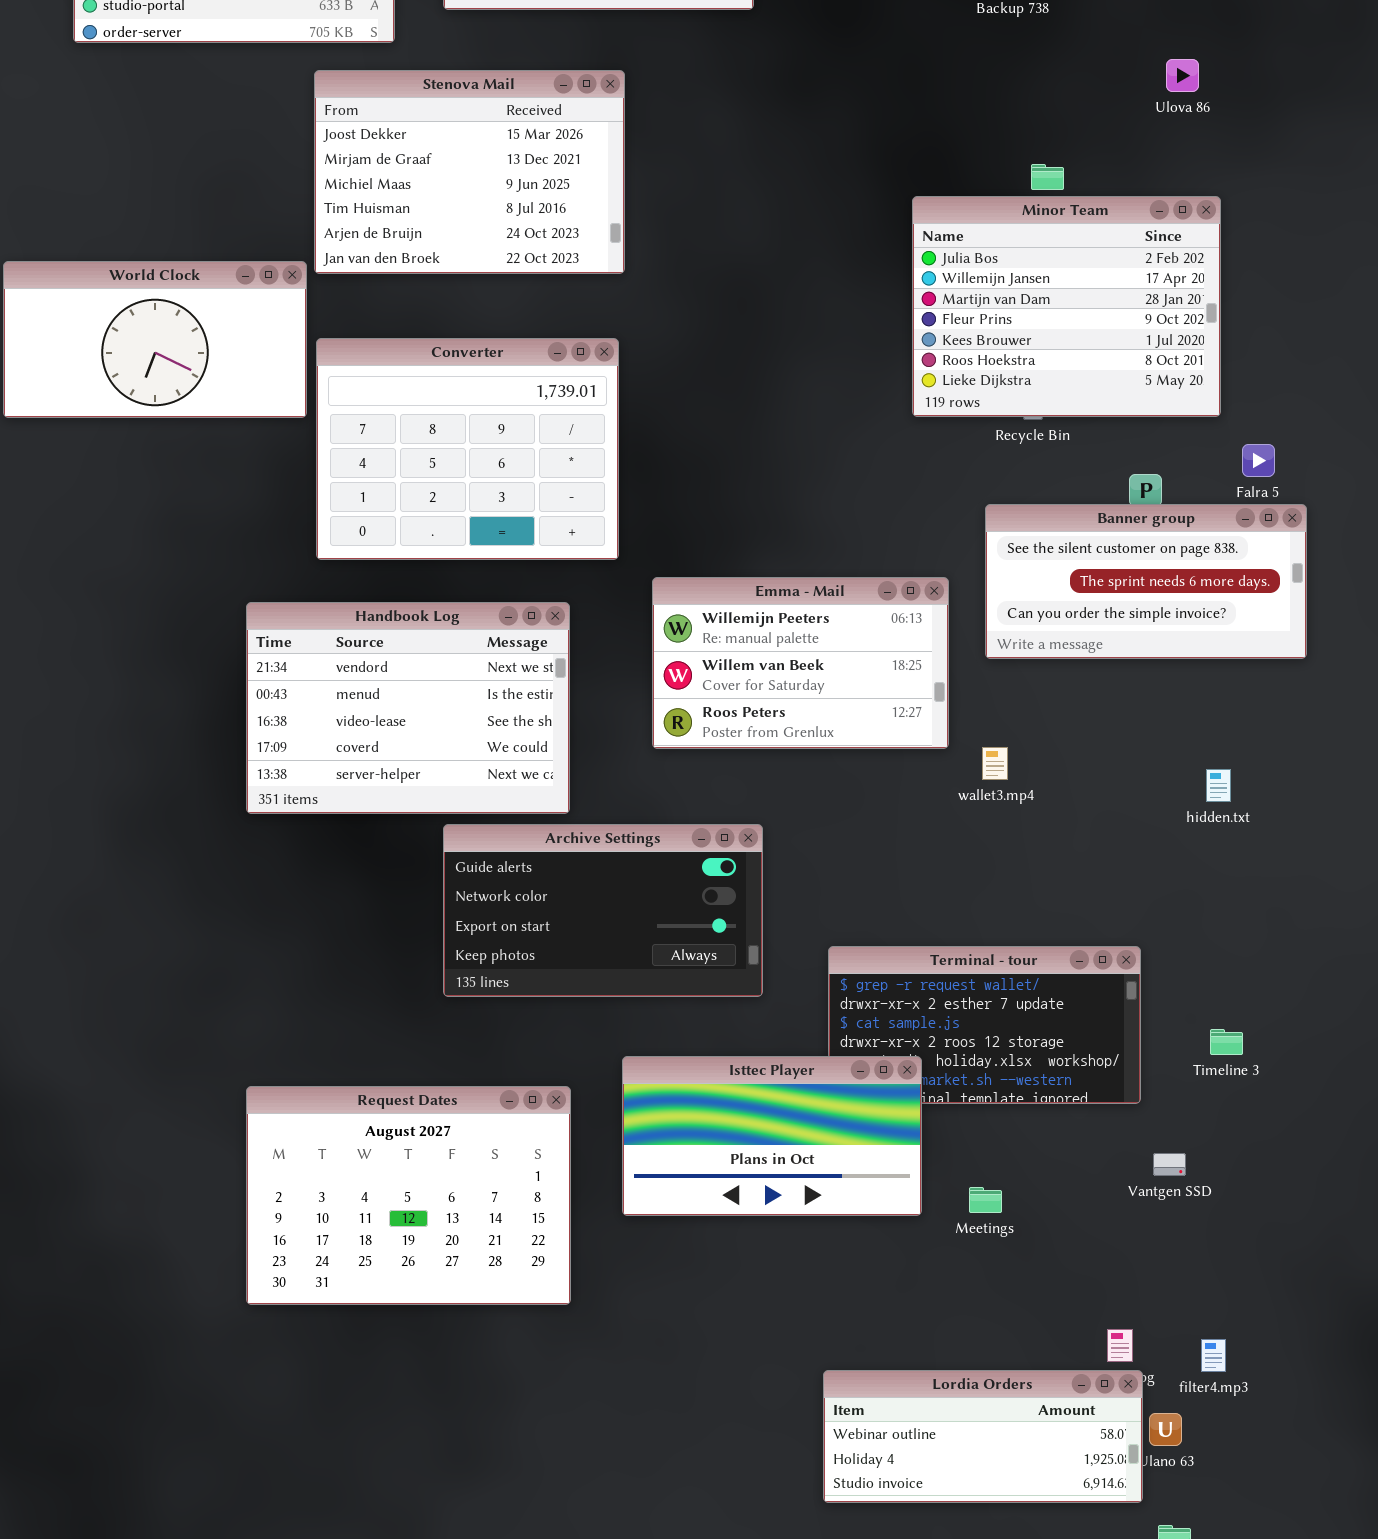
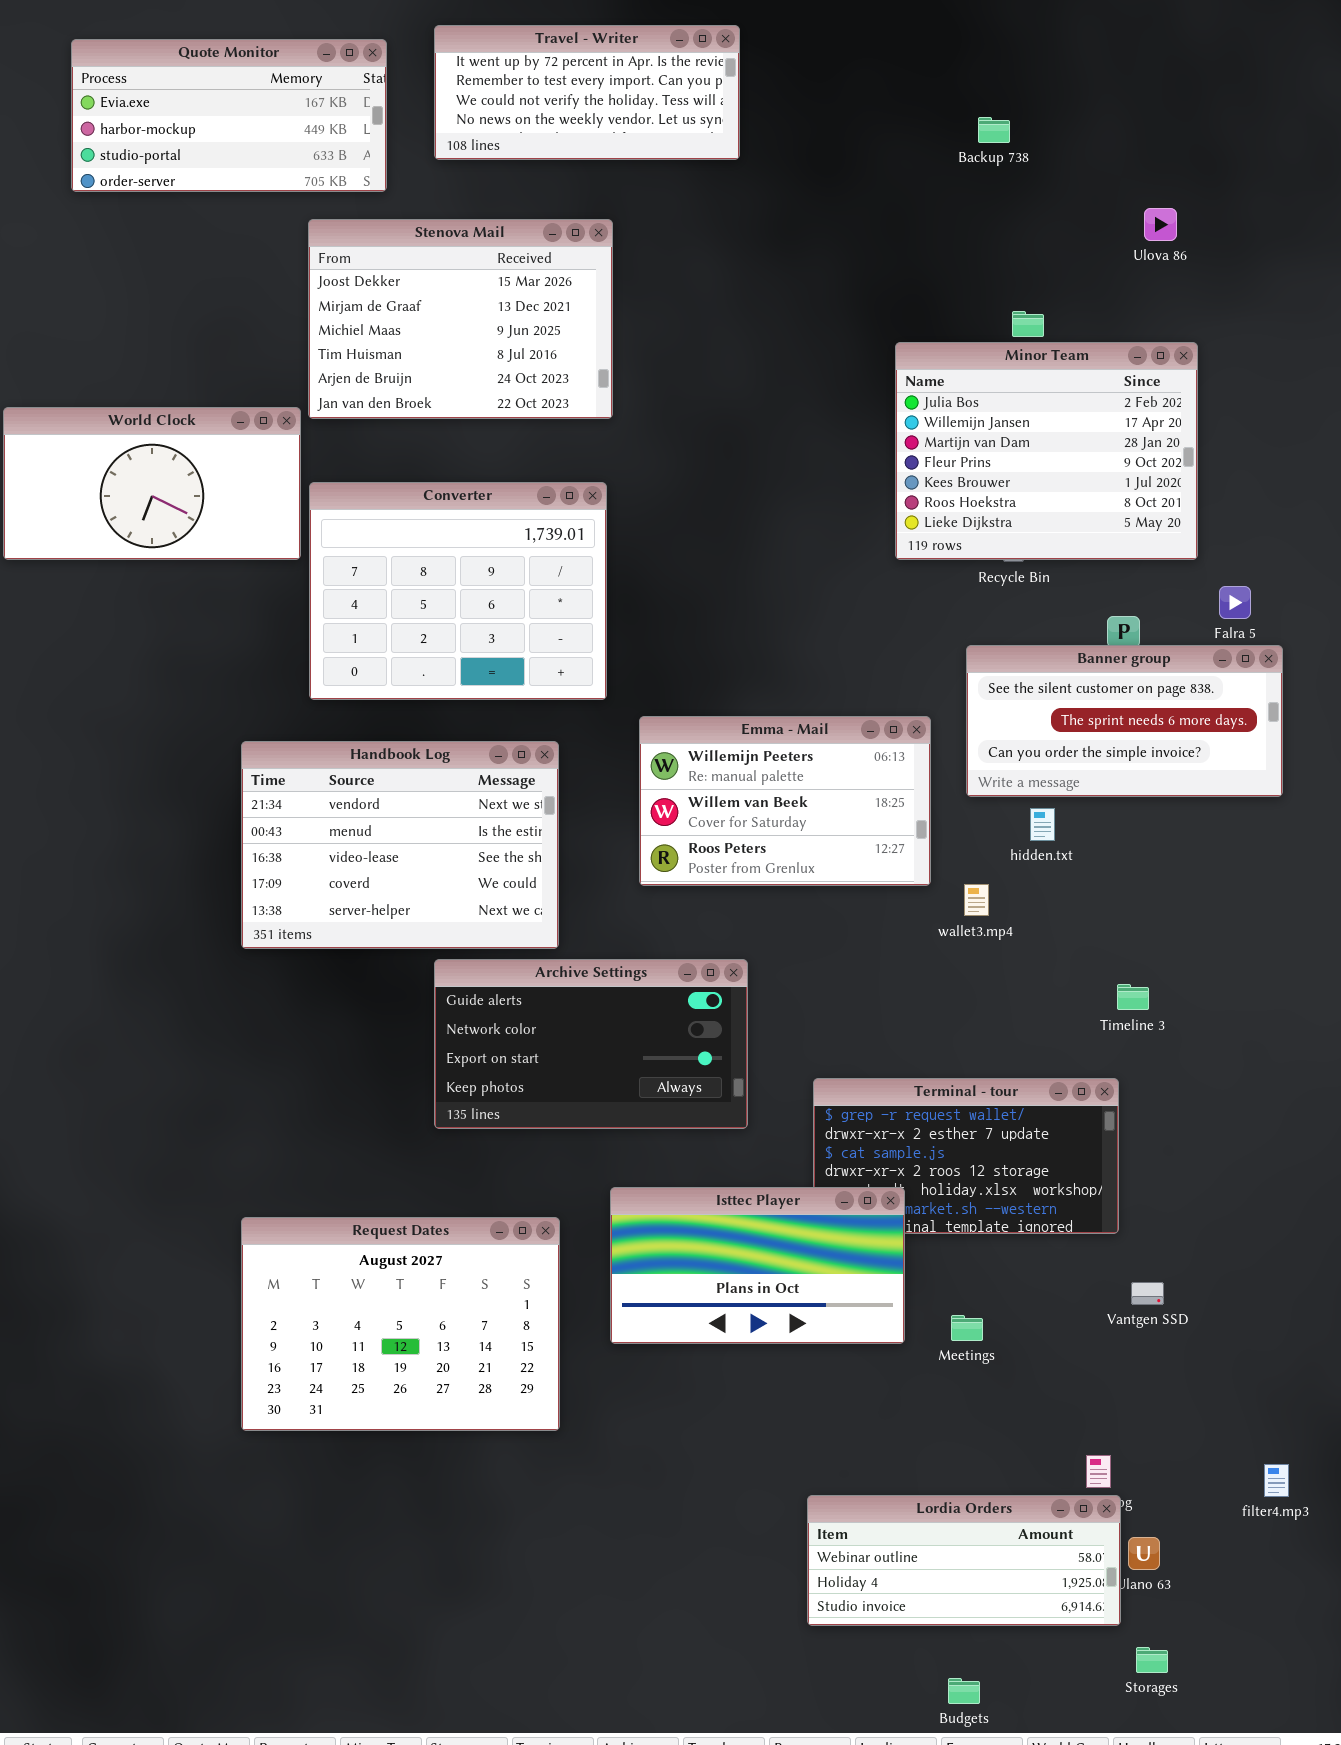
hidden.txt: [1206,769,1231,802] -> [1030,808,1055,841], moved
Timeline 3: [1210,1029,1243,1055] -> [1117,984,1149,1010], moved
filter4.mp3: [1201,1339,1226,1372] -> [1264,1464,1289,1497], moved

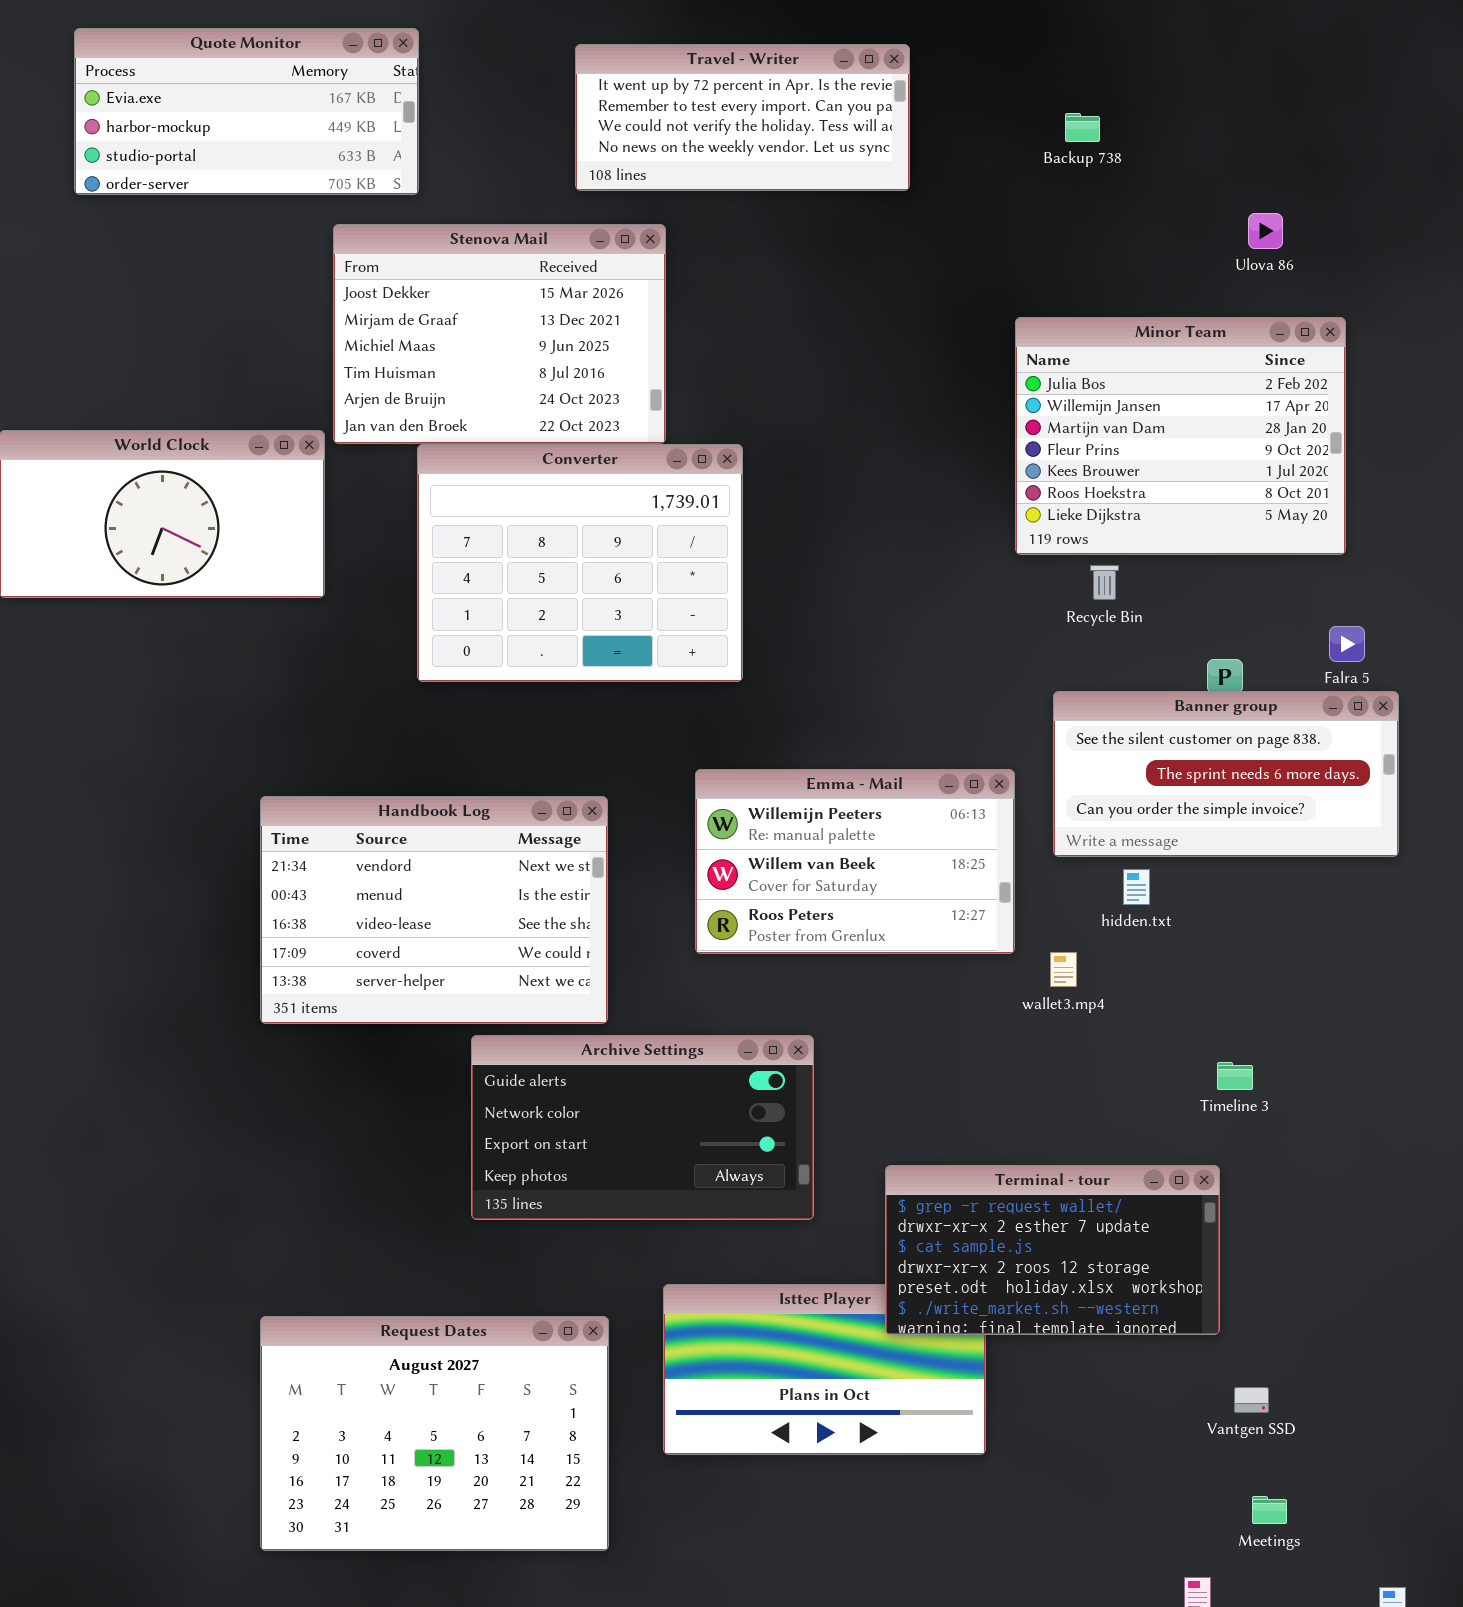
Travel - Writer: [434,25,740,160] -> [575,44,910,191], moved
Minor Team: [895,342,1198,560] -> [1015,317,1346,555], moved
Converter: [309,482,607,700] -> [417,444,743,682], moved
Terminal - tour: [813,1078,1119,1234] -> [885,1165,1220,1335], raised
Meetings: [951,1315,983,1341] -> [1252,1496,1287,1524], moved

